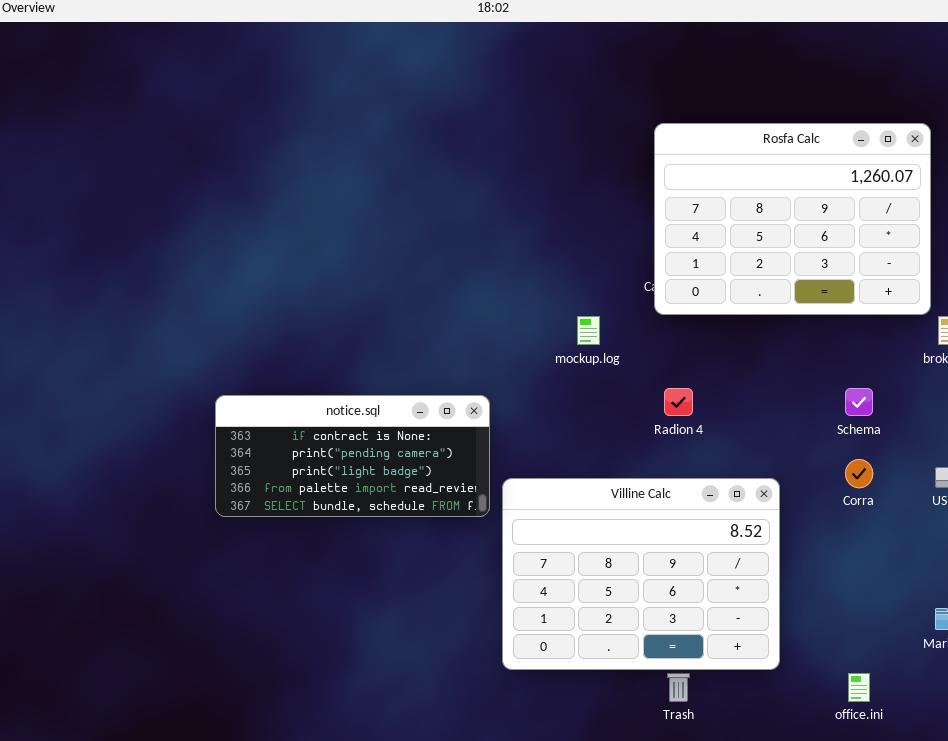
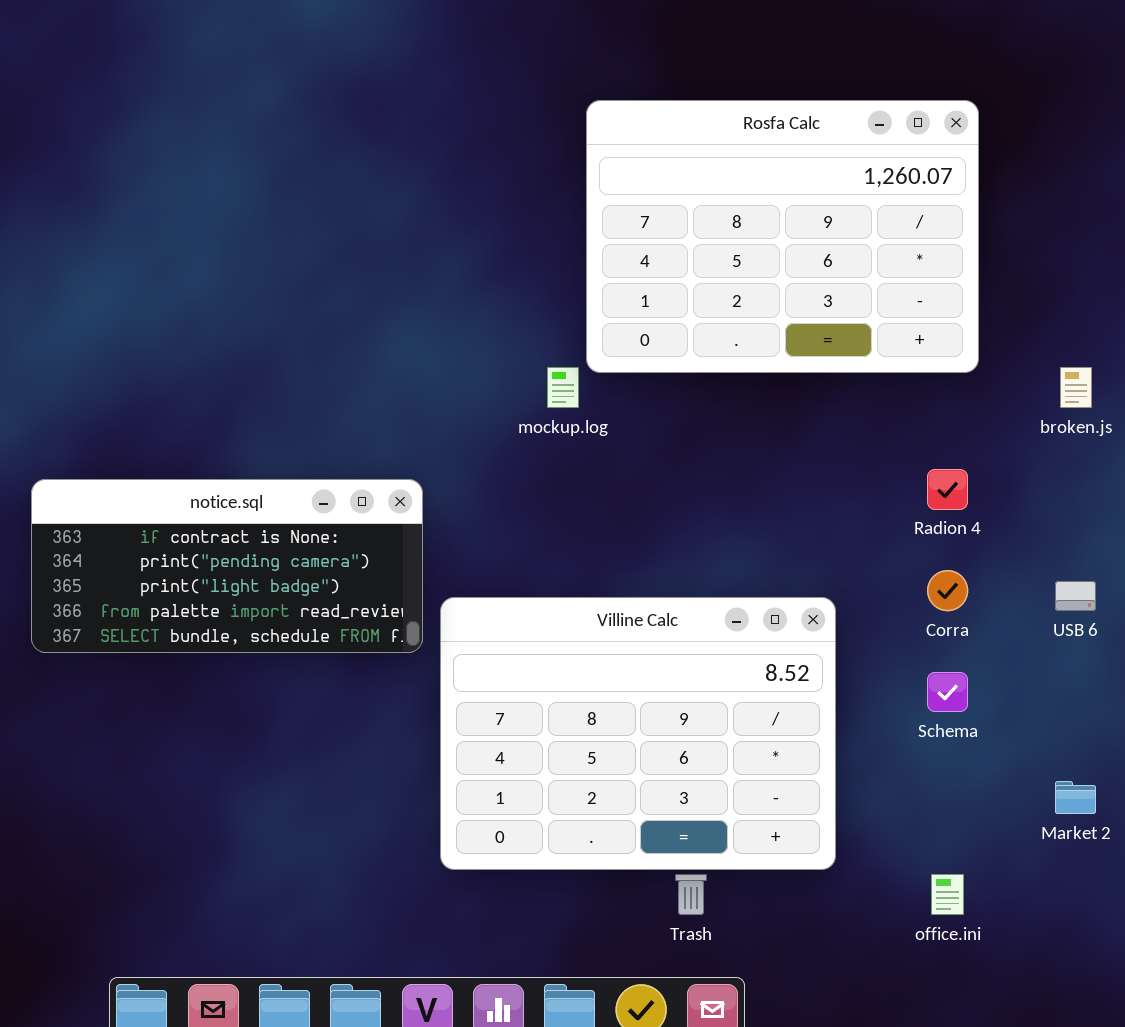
Rosfa Calc: [654,123,931,315] -> [586,100,979,373], moved
Radion 4: [664,388,693,416] -> [927,469,968,510], moved
Schema: [845,388,873,416] -> [927,672,968,712], moved

